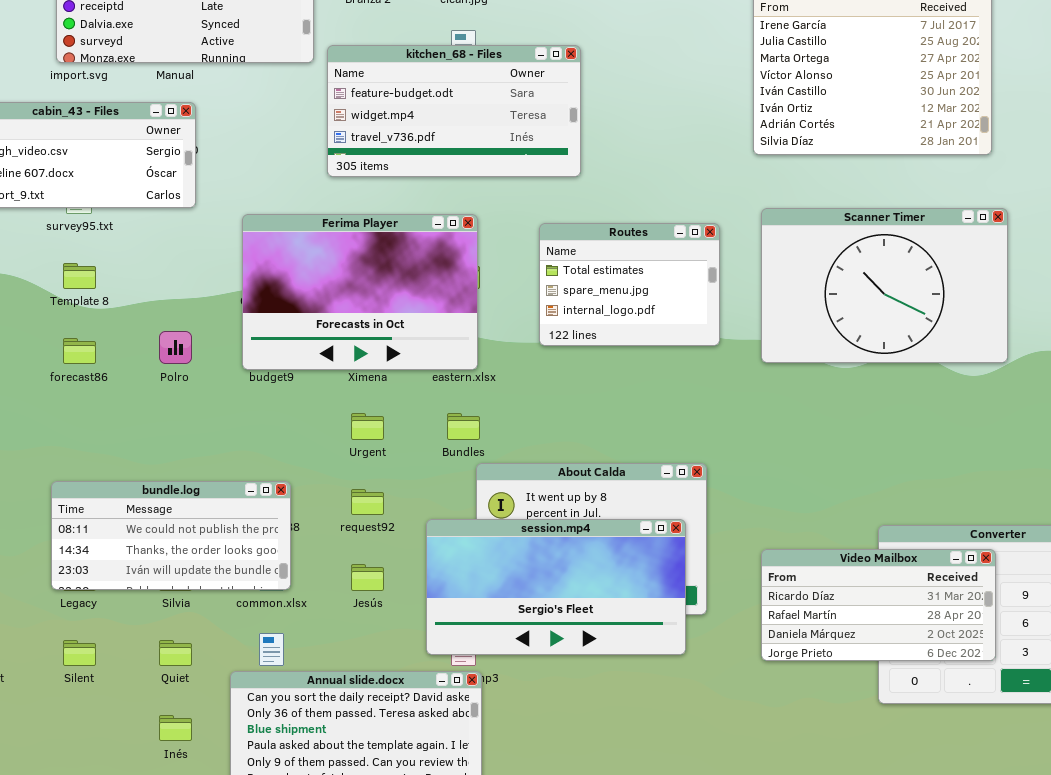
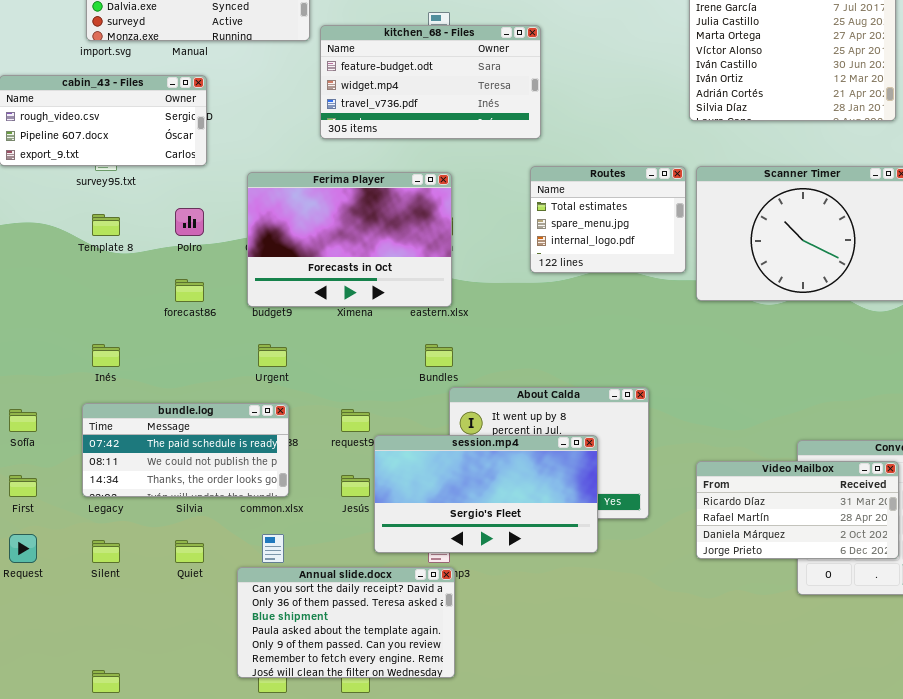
Routes: [539,223,720,346] -> [530,166,686,273], moved
Polro: [159,331,192,364] -> [175,208,204,236], moved
forecast86: [63,338,96,364] -> [175,279,204,302], moved
Urgent: [351,413,384,440] -> [258,344,287,367], moved
bundle.log: [51,481,291,590] -> [82,403,289,497], scrolled up 1 row
session.mp4: [426,519,686,655] -> [374,435,598,553], moved
Inés: [159,715,192,741] -> [92,344,120,367], moved

